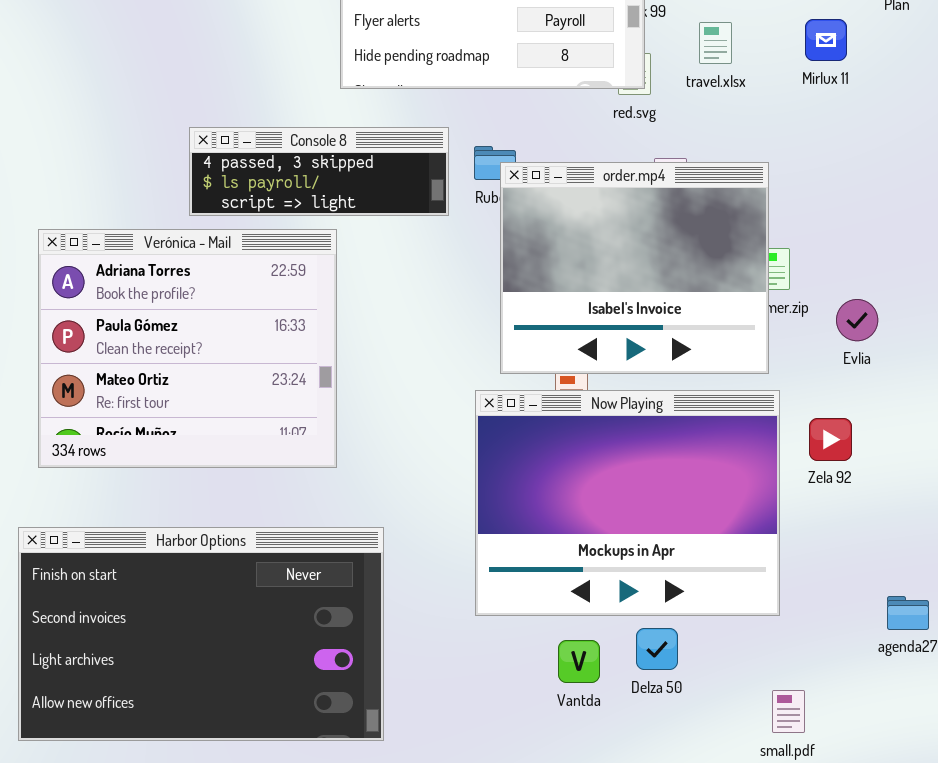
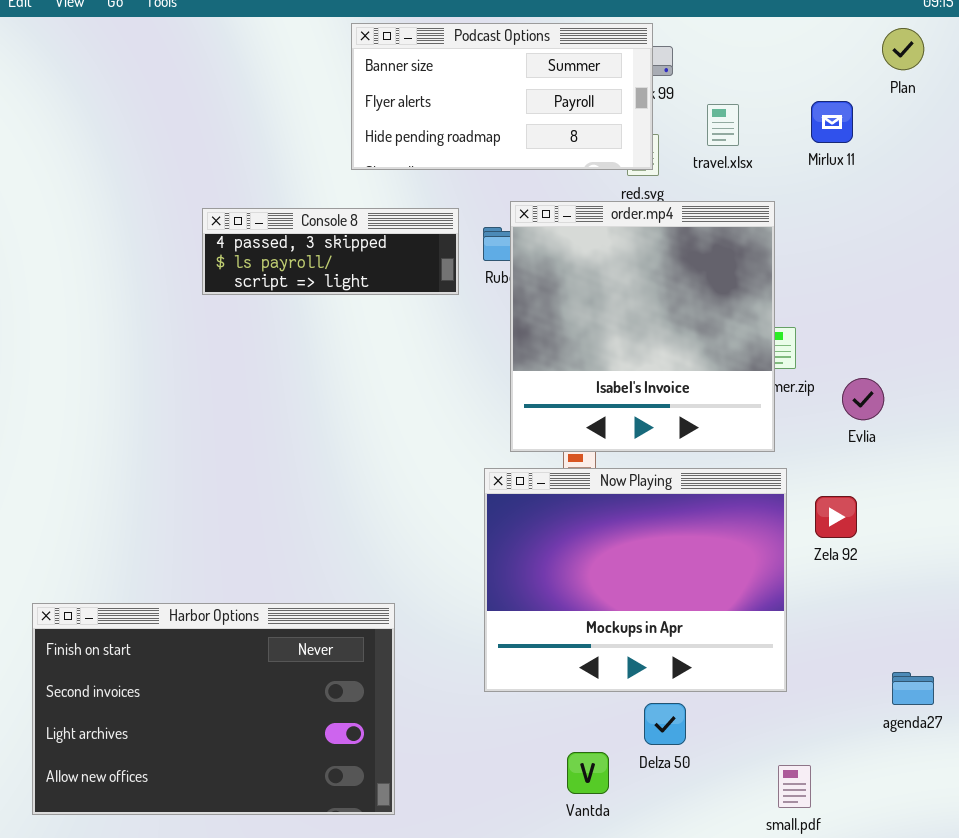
order.mp4: [500,162,769,374] -> [510,201,775,452], resized
Verónica - Mail: [38,229,337,468] -> none, closed
Vantda: [558,640,600,683] -> [567,752,609,794], moved

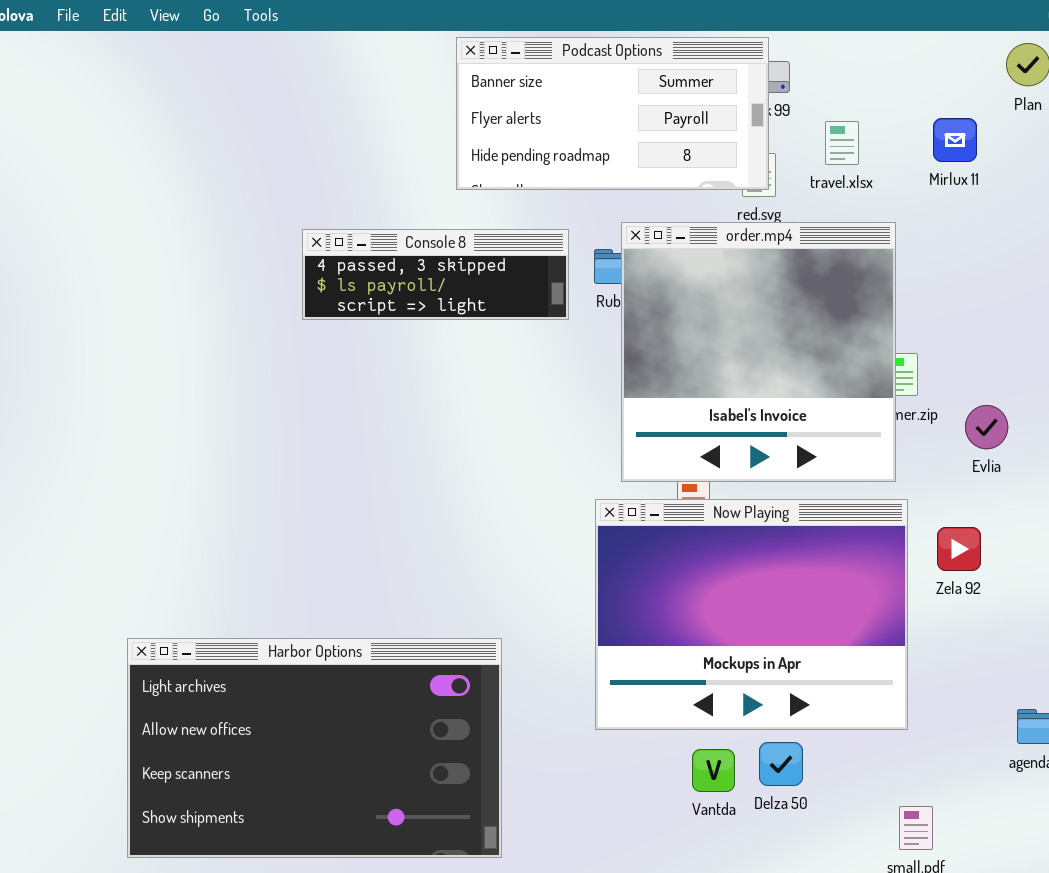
Harbor Options: [32,603,395,815] -> [127,638,502,858], scrolled down 2 rows
Vantda: [567,752,609,794] -> [692,749,735,792], moved

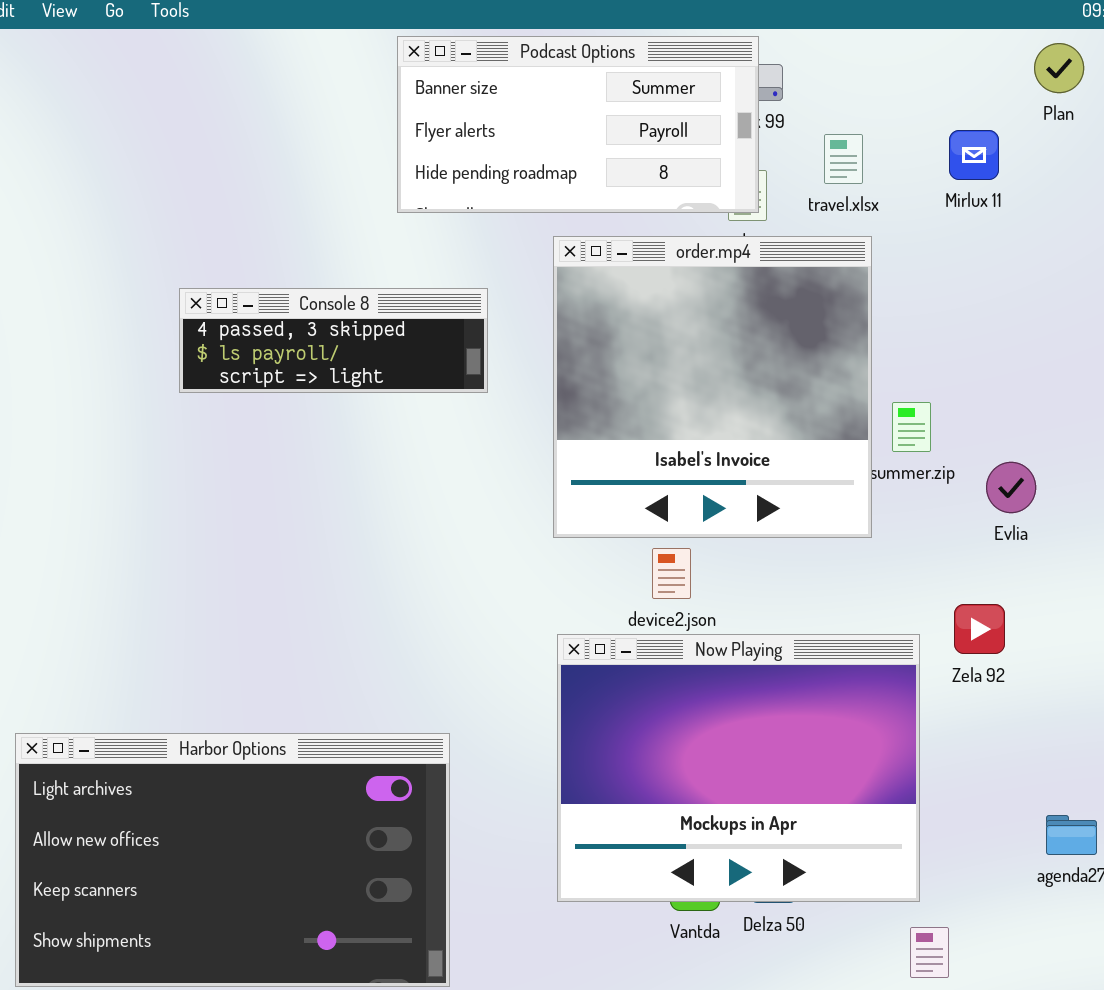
order.mp4: [621,222,896,482] -> [553,236,872,538], moved
Console 8: [302,229,569,320] -> [179,288,488,393], moved
Now Playing: [595,499,908,730] -> [557,634,920,902], moved

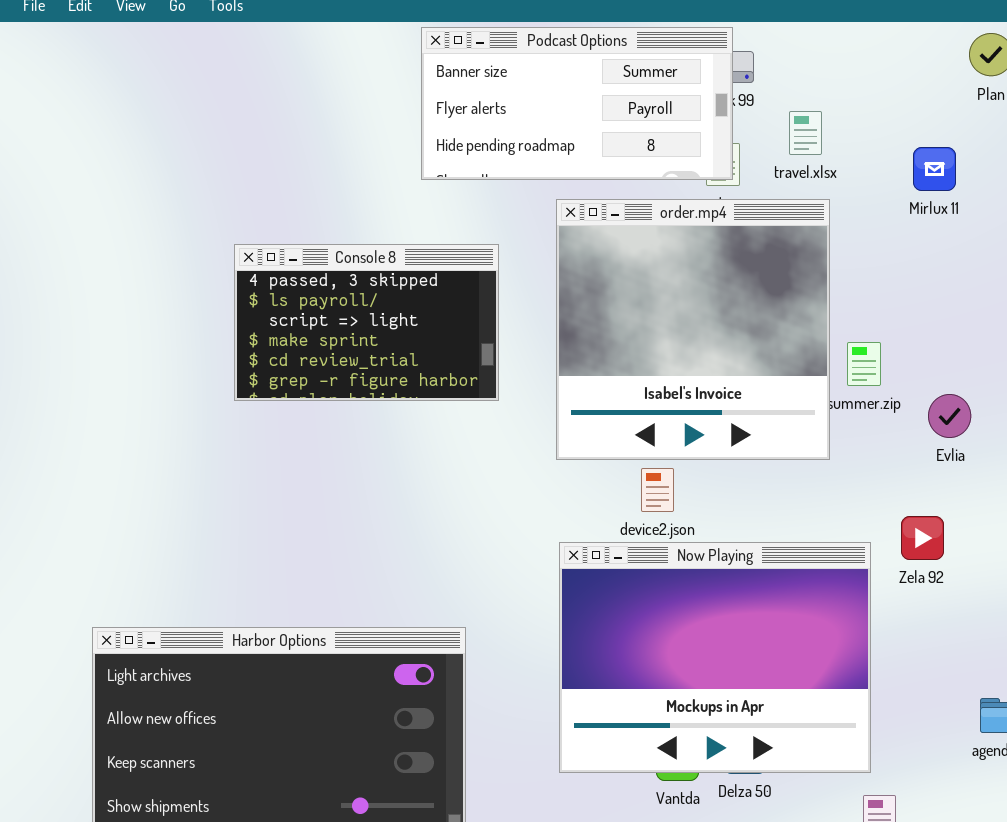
Mirlux 11: [949,130,999,180] -> [913,147,956,191], moved
Console 8: [179,288,488,393] -> [234,244,499,401], resized

